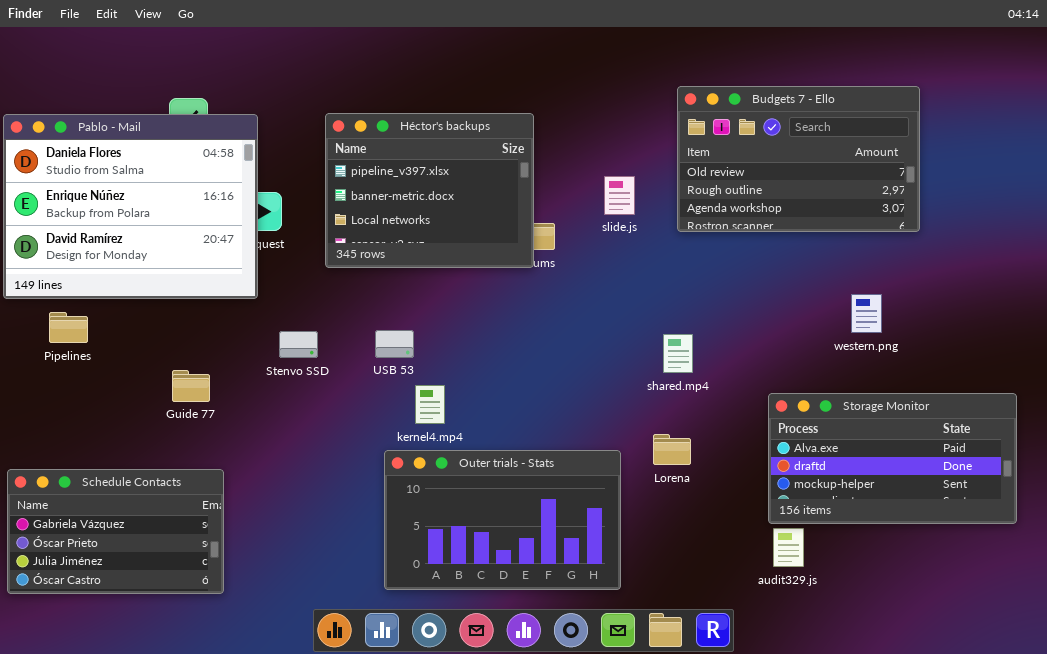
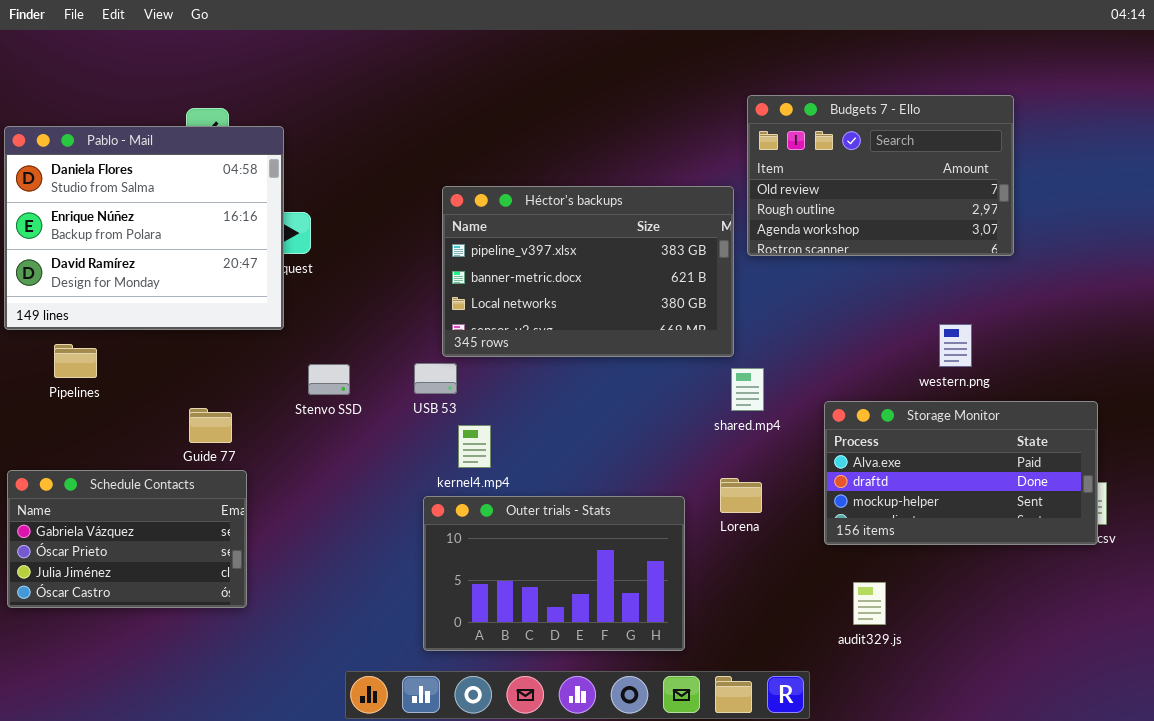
Héctor's backups: [325,113,534,268] -> [442,186,734,357], moved, resized
Storage Monitor: [768,393,1017,524] -> [824,401,1098,545], moved
Schedule Contacts: [7,469,224,594] -> [7,470,247,608], moved

